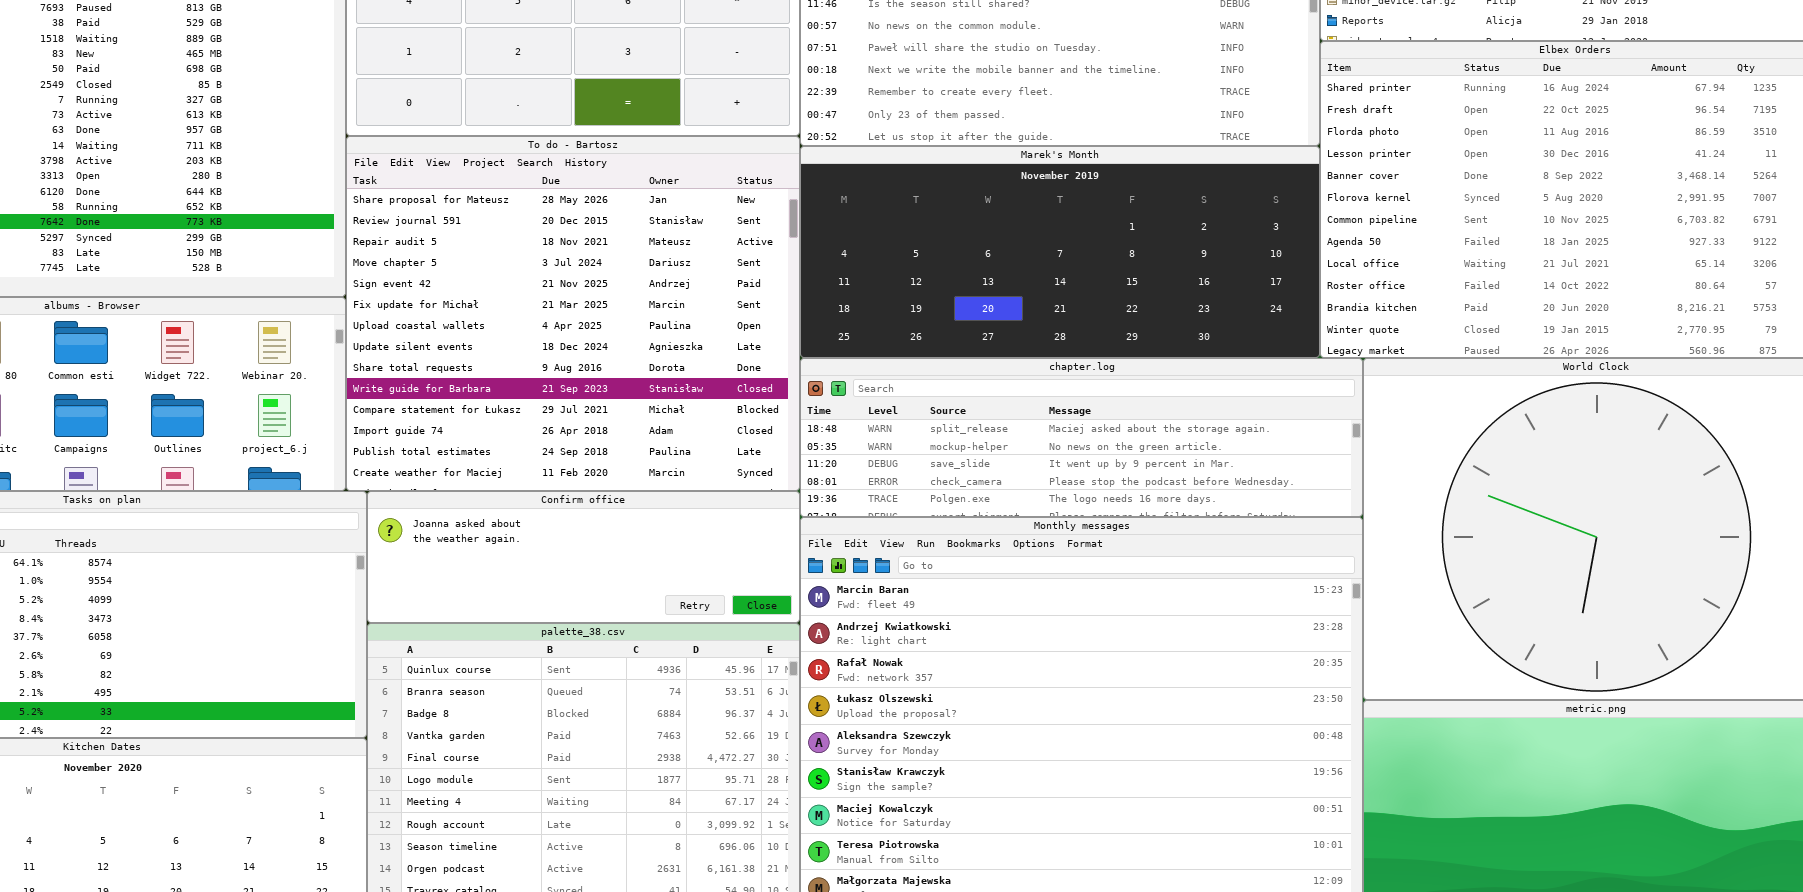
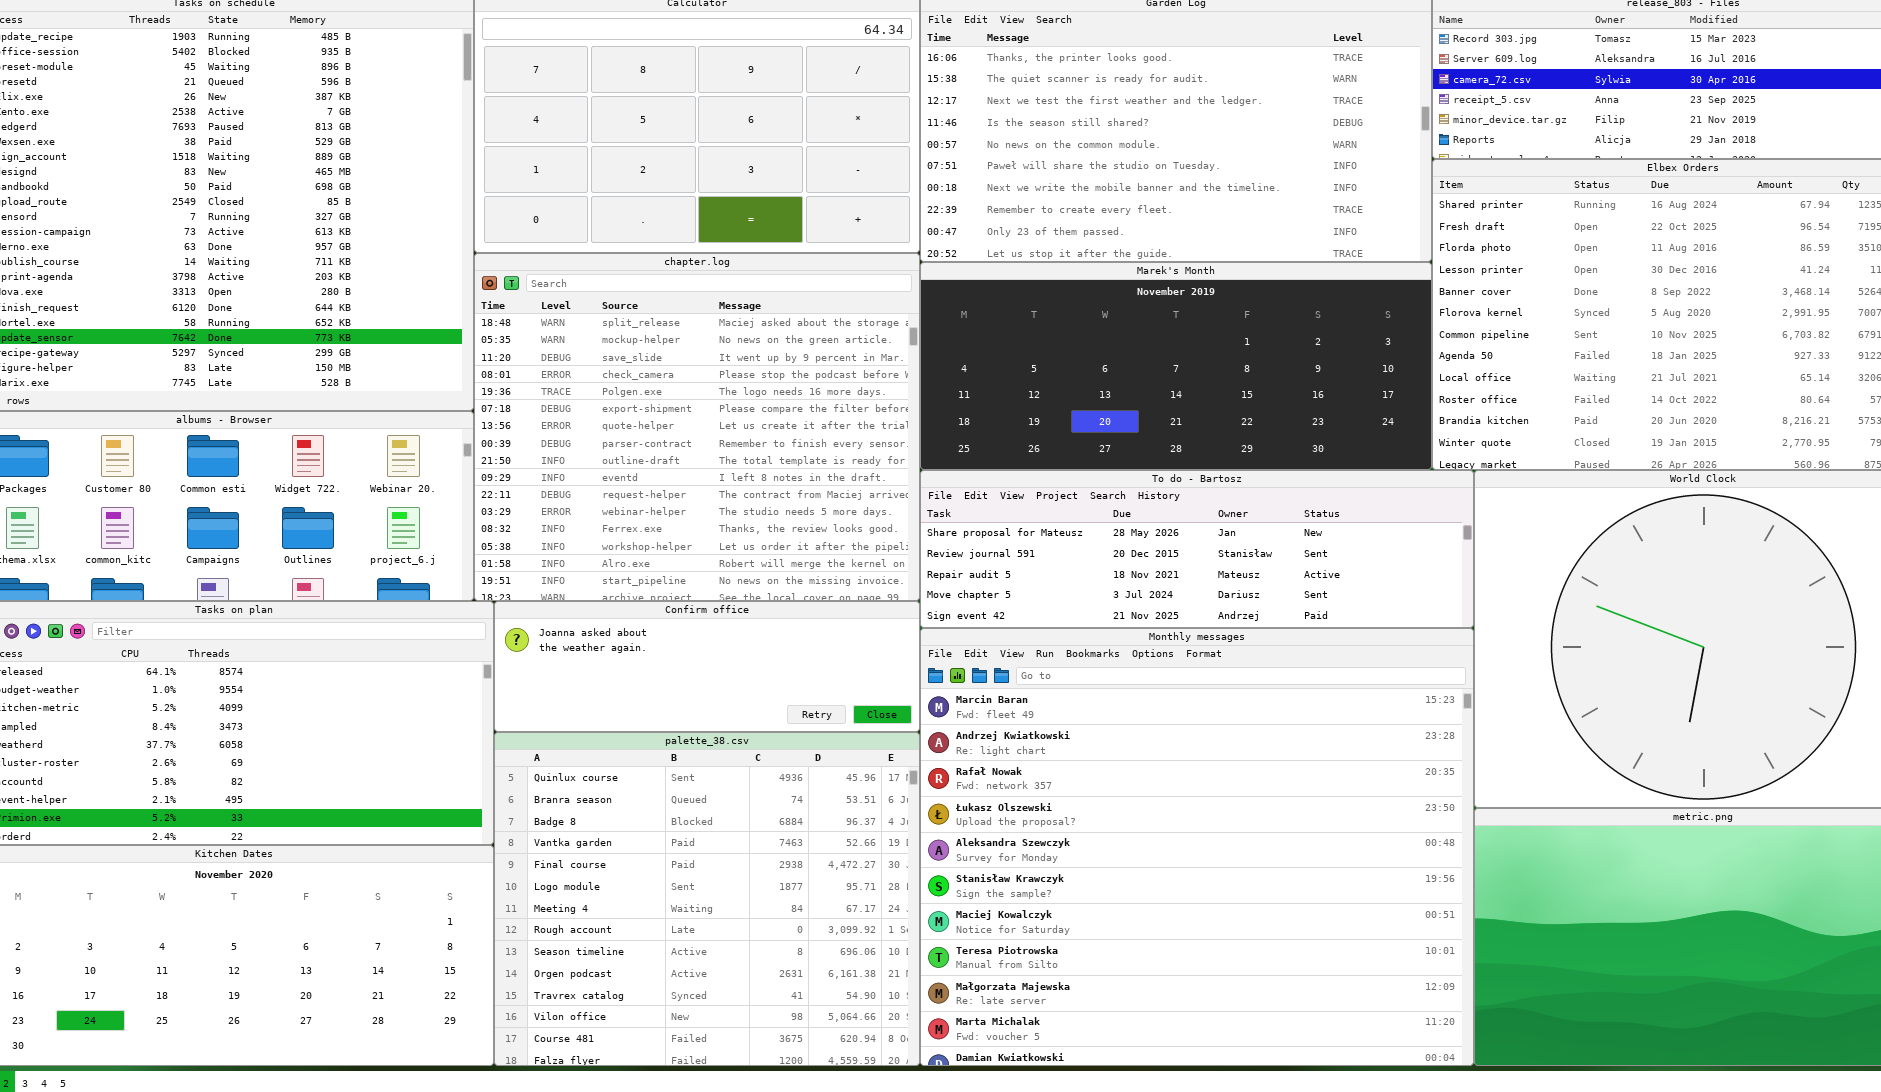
To do - Bartosz: [346,136,800,491] -> [920,470,1474,628], moved, resized
chapter.log: [800,358,1363,517] -> [474,253,920,601], moved, resized

